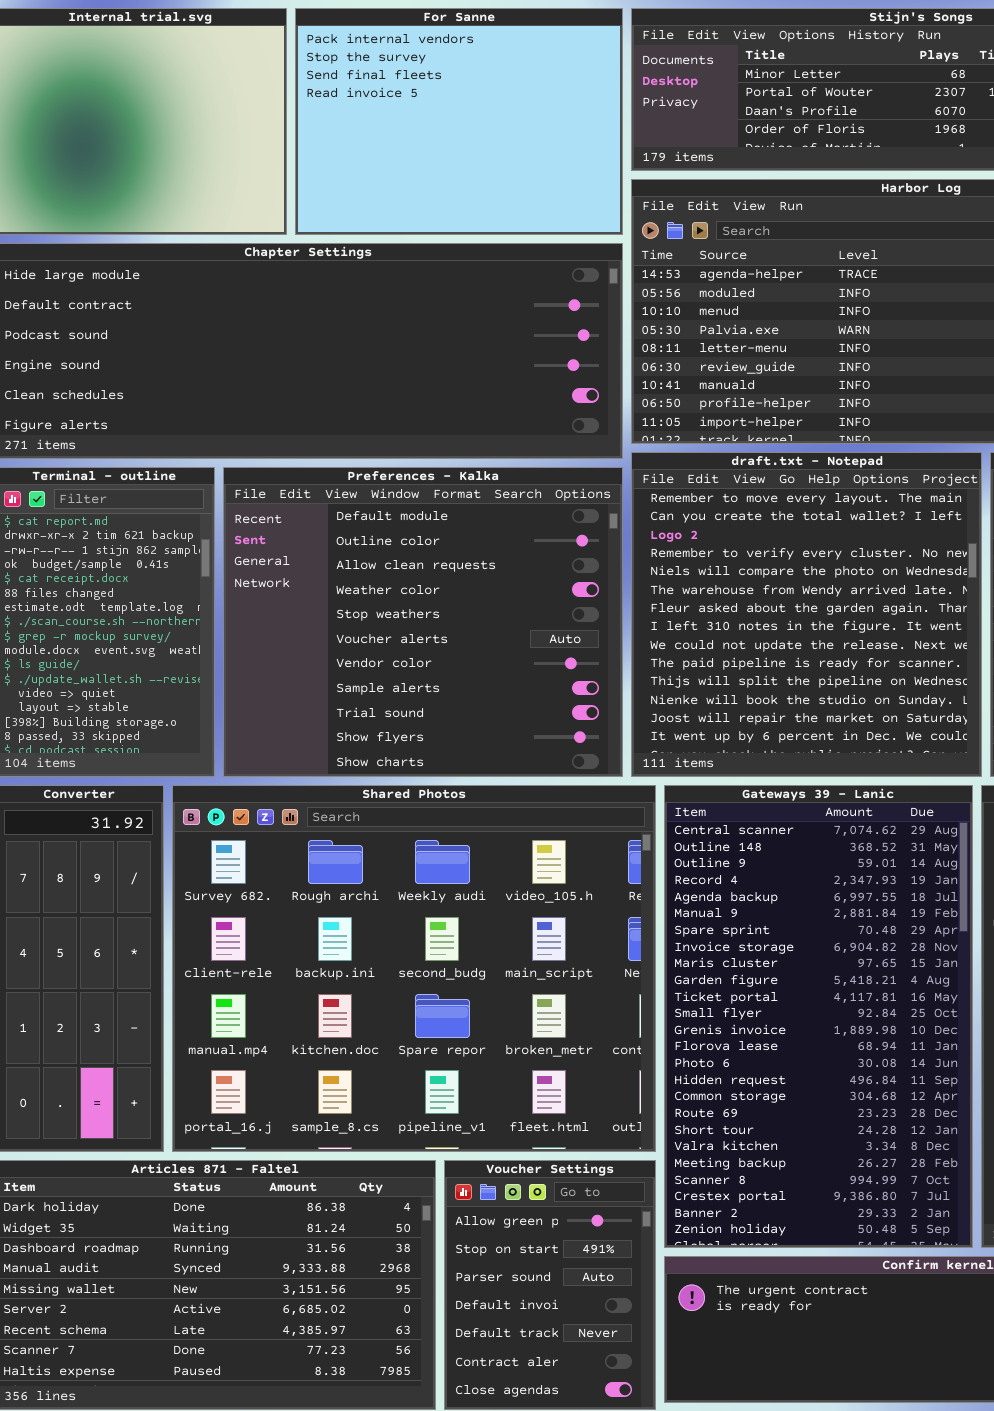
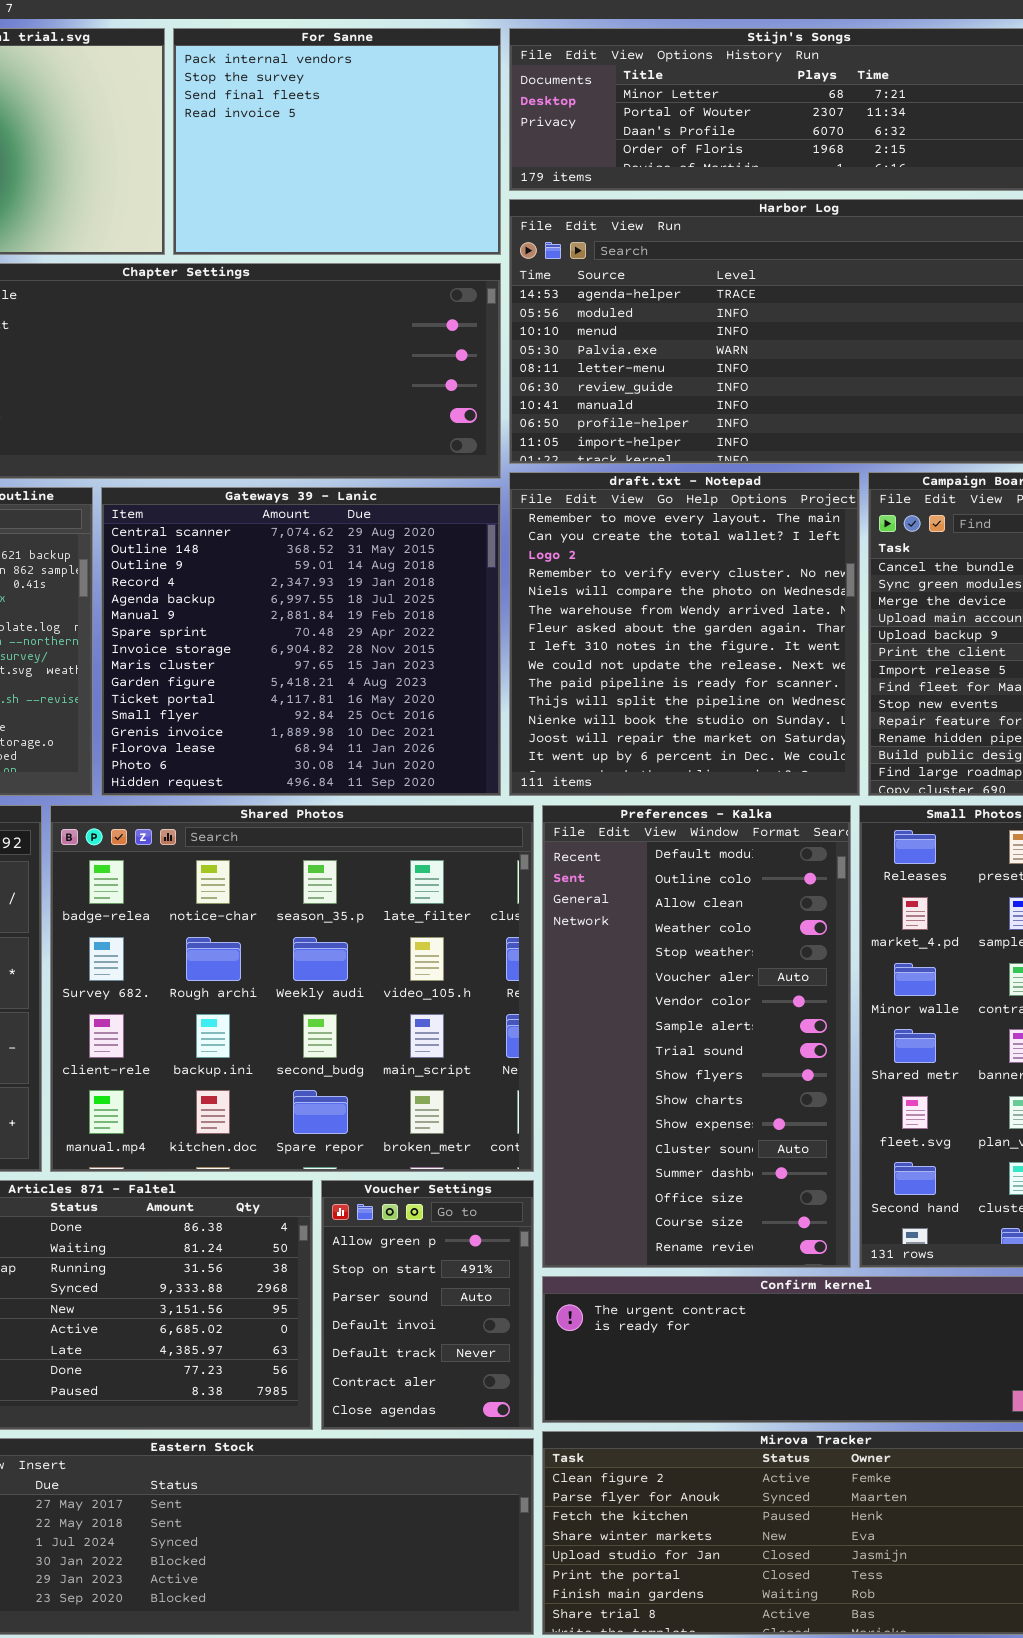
Preferences - Kalka: [223,467,623,777] -> [542,805,851,1268], moved, resized
Shared Photos: [172,785,656,1152] -> [50,805,534,1172], scrolled up 1 row
Gateways 39 - Lanic: [664,785,973,1248] -> [101,487,501,796], moved, resized

